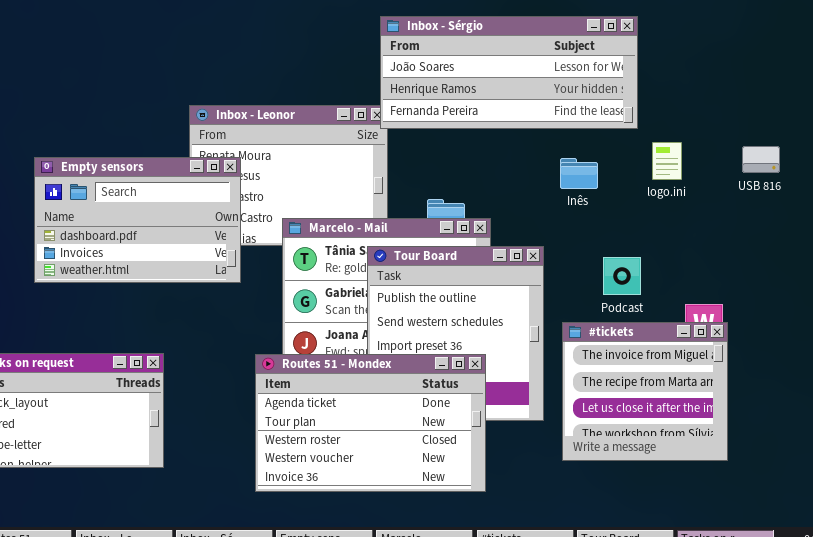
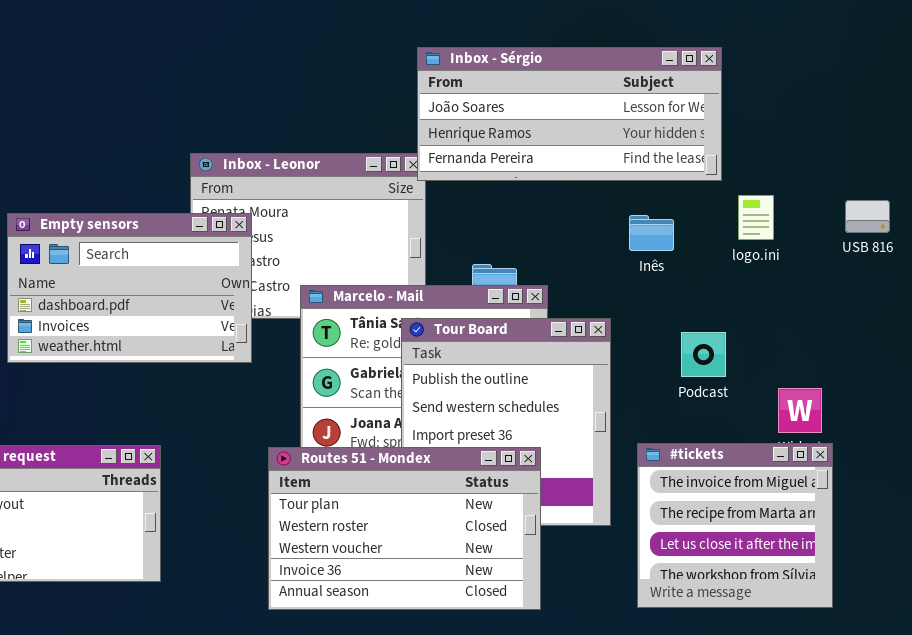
#tickets: [562,322,728,461] -> [637,443,833,608], moved
Routes 51 - Mondex: [255,354,486,492] -> [268,447,541,610], scrolled down 1 row

